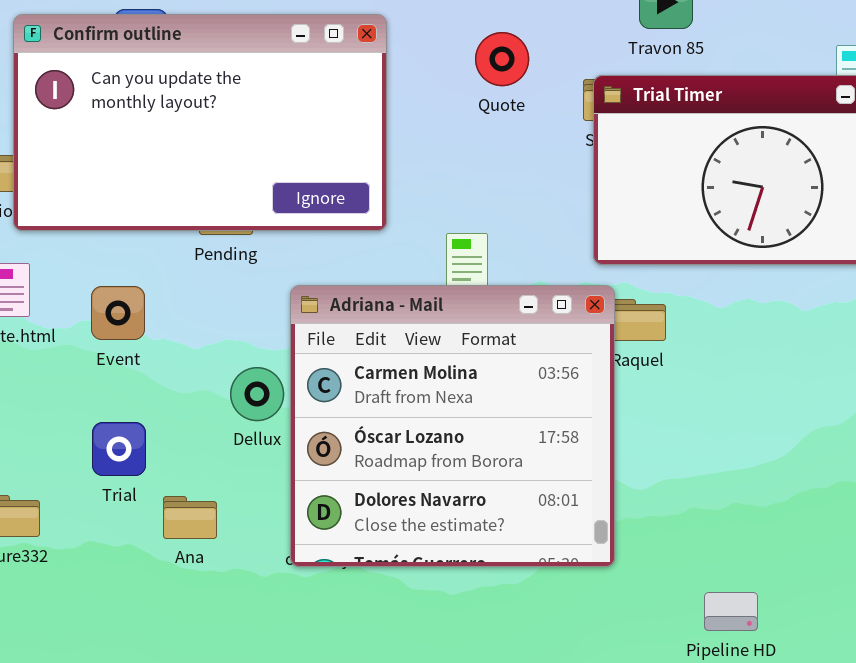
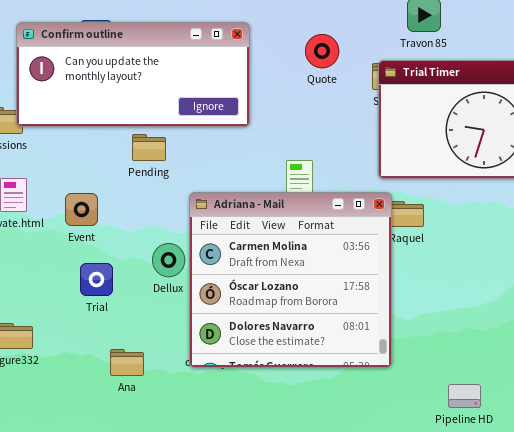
Confirm outline: [13,14,387,231] -> [16,22,250,127], resized
Trial: [92,422,146,476] -> [80,263,113,296], moved
Ana: [163,496,217,539] -> [110,349,144,376], moved

